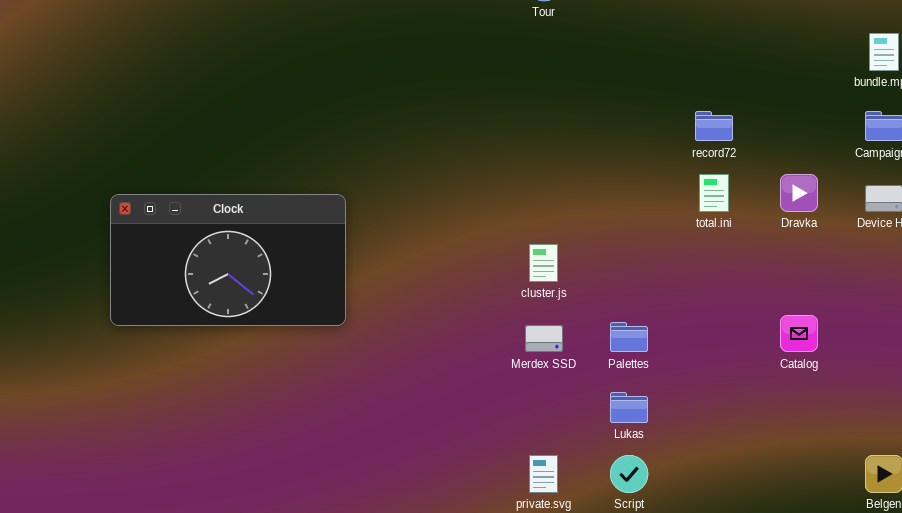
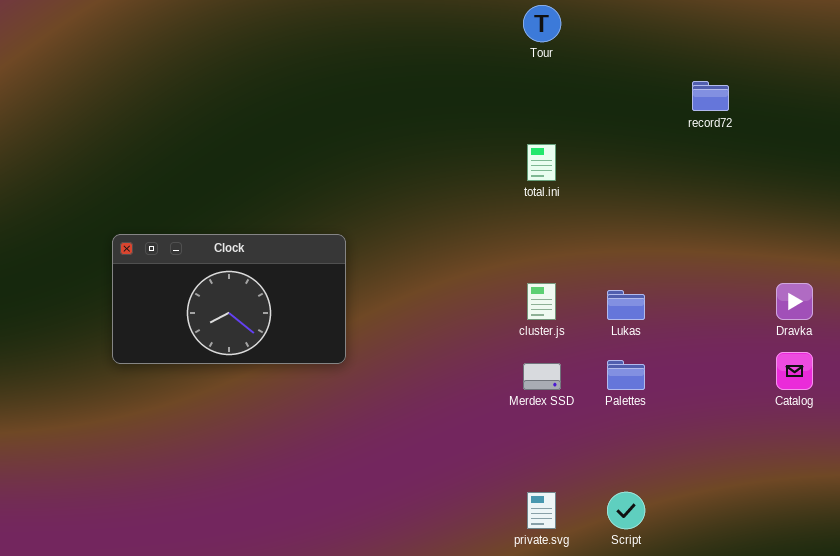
record72: [695,111,733,141] -> [692,81,729,111], moved
total.ini: [699,174,729,212] -> [527,144,556,181], moved
Dravka: [780,174,818,212] -> [776,283,813,320], moved
Lukas: [610,392,648,423] -> [607,290,645,320], moved

